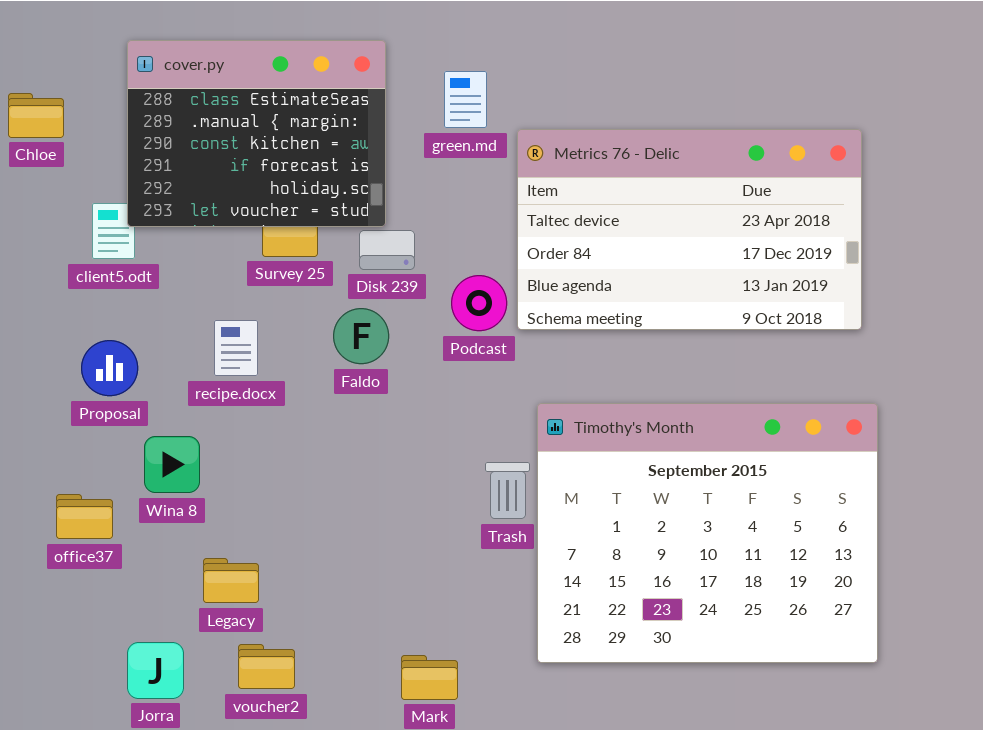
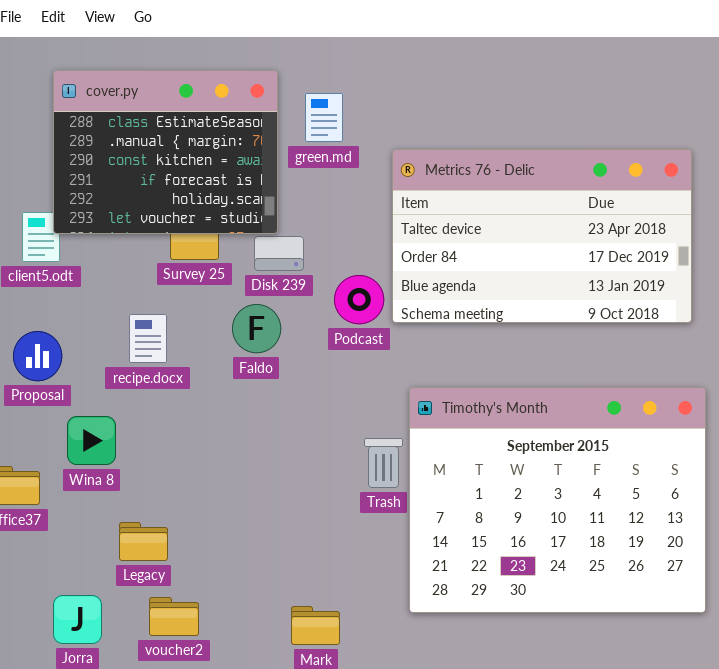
green.md: [444,71,487,128] -> [305,93,343,142], moved

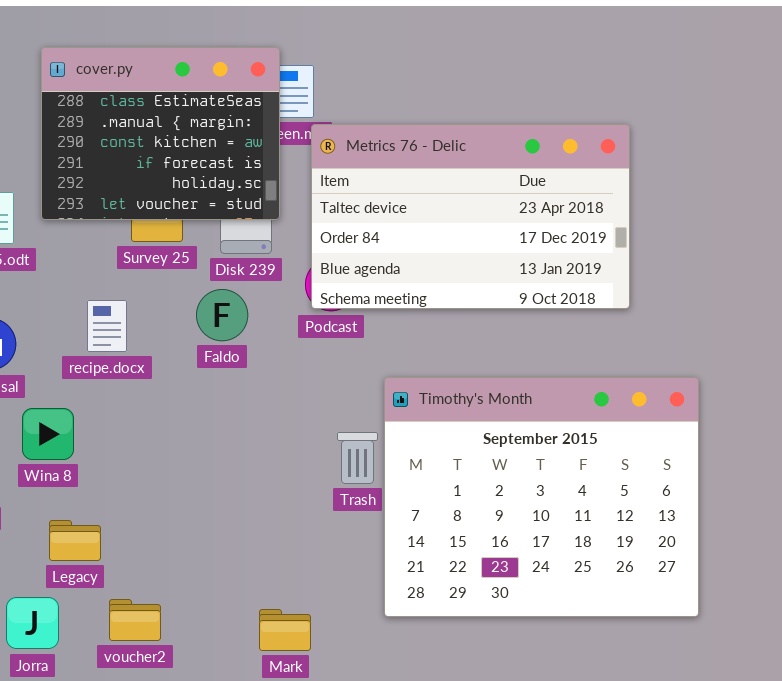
cover.py: [53,70,278,234] -> [41,47,280,220], moved
Metrics 76 - Delic: [392,149,692,323] -> [311,124,630,309], moved
Legacy: [119,522,168,561] -> [49,520,101,561], moved

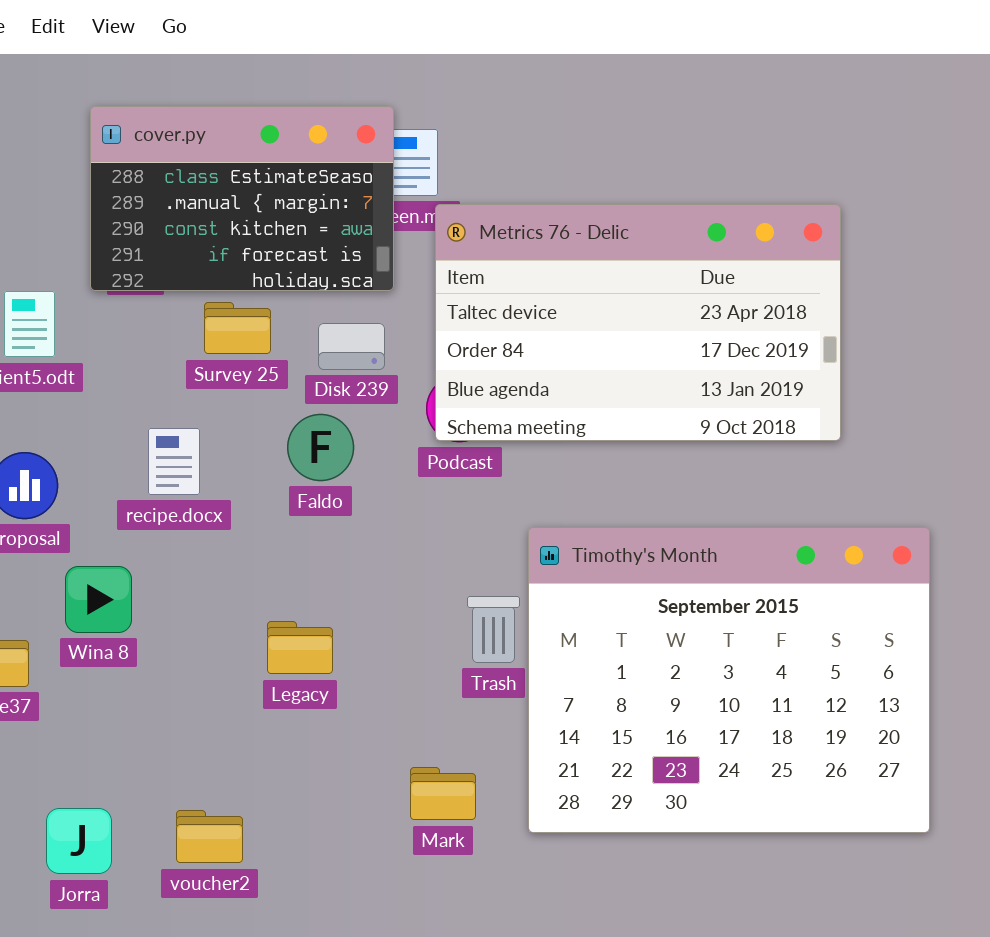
cover.py: [41,47,280,220] -> [90,106,394,291], resized
Legacy: [49,520,101,561] -> [267,621,333,674], moved
Mark: [259,609,311,651] -> [410,767,476,820], moved

